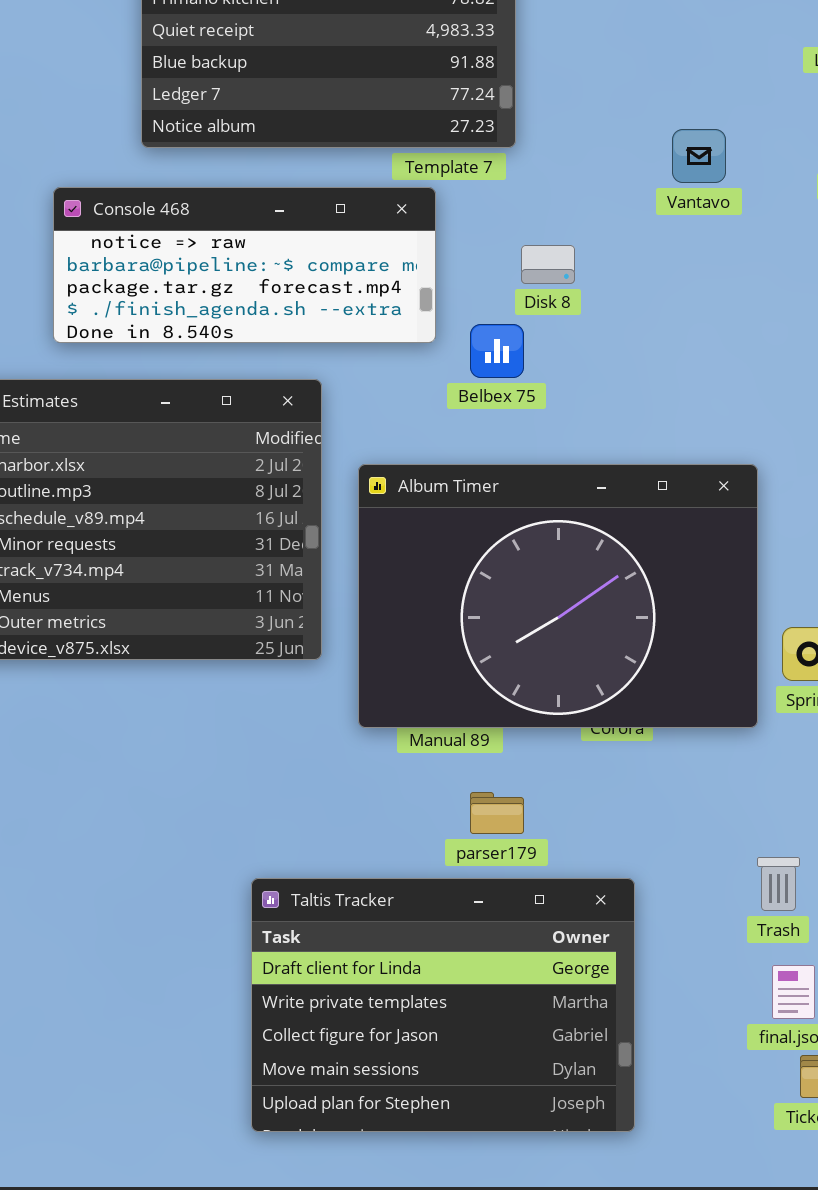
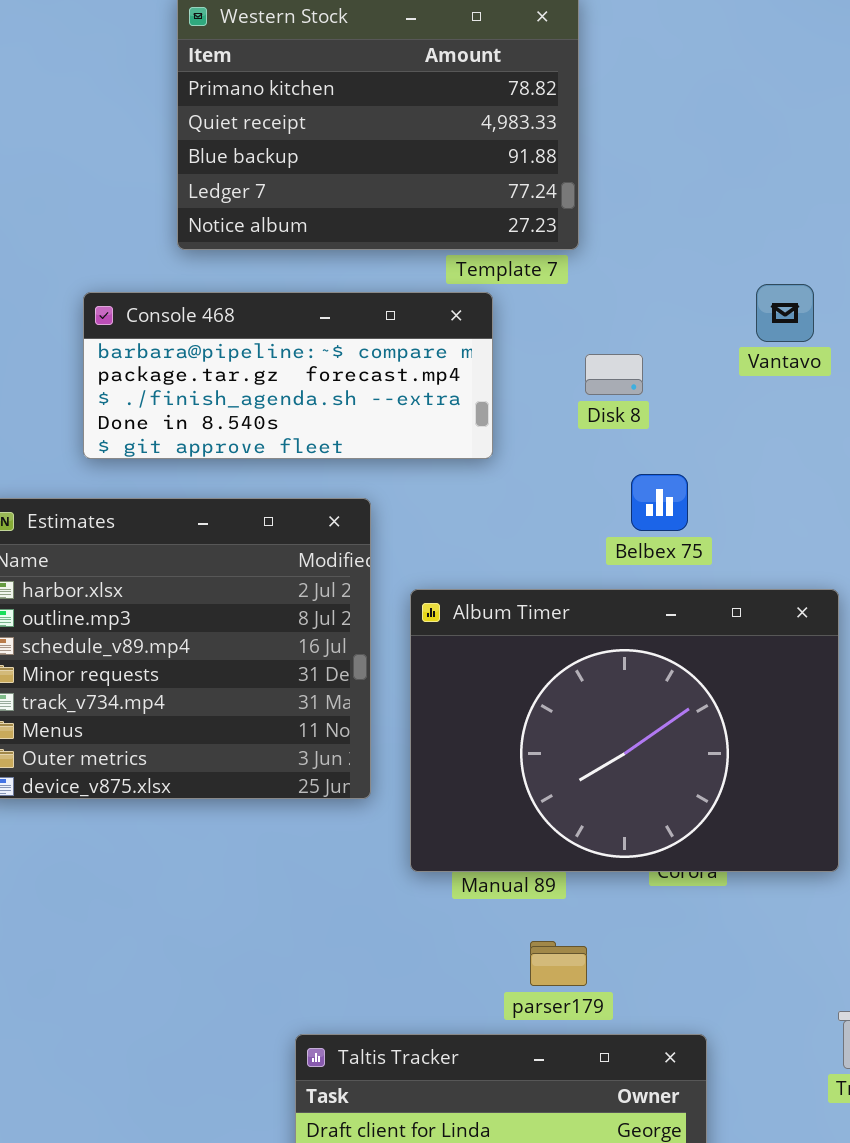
Vantavo: [672,129,726,183] -> [756,284,814,342], moved
Console 468: [53,187,436,343] -> [83,292,493,459], scrolled down 1 row
Belbex 75: [470,324,524,378] -> [631,474,688,531], moved

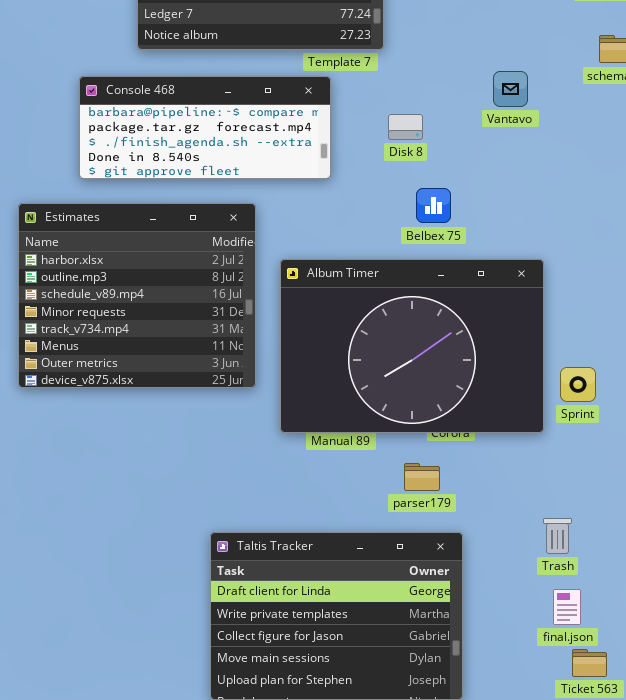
parser179: [530,941,587,986] -> [404,463,440,491], moved

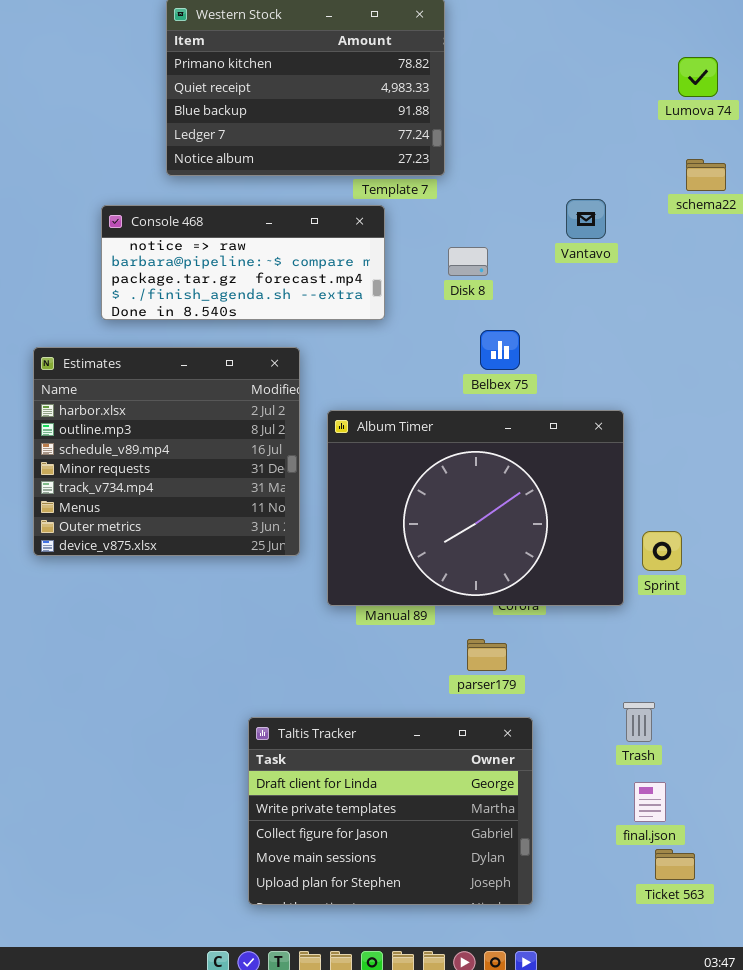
Console 468: [79,76,331,179] -> [101,205,385,320], scrolled up 1 row

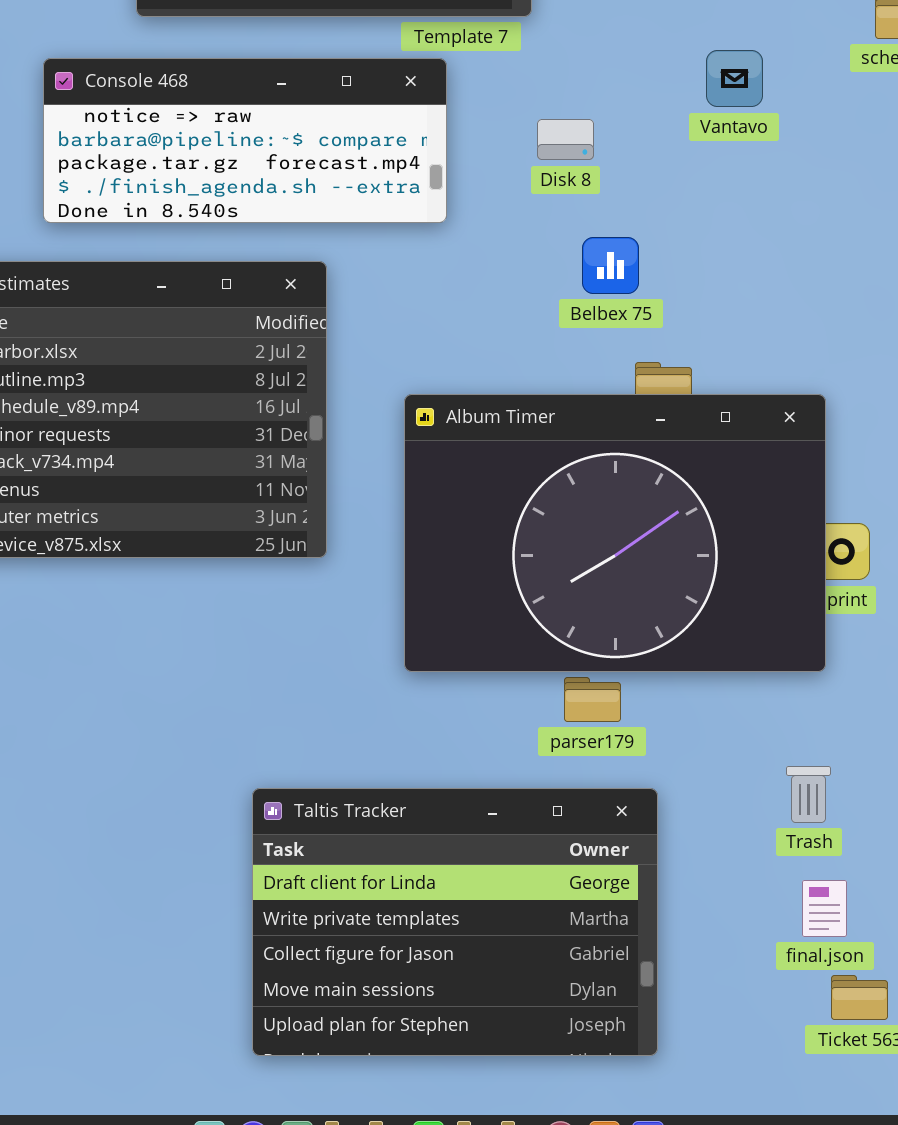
Album Timer: [327,410,624,606] -> [404,394,826,672], moved

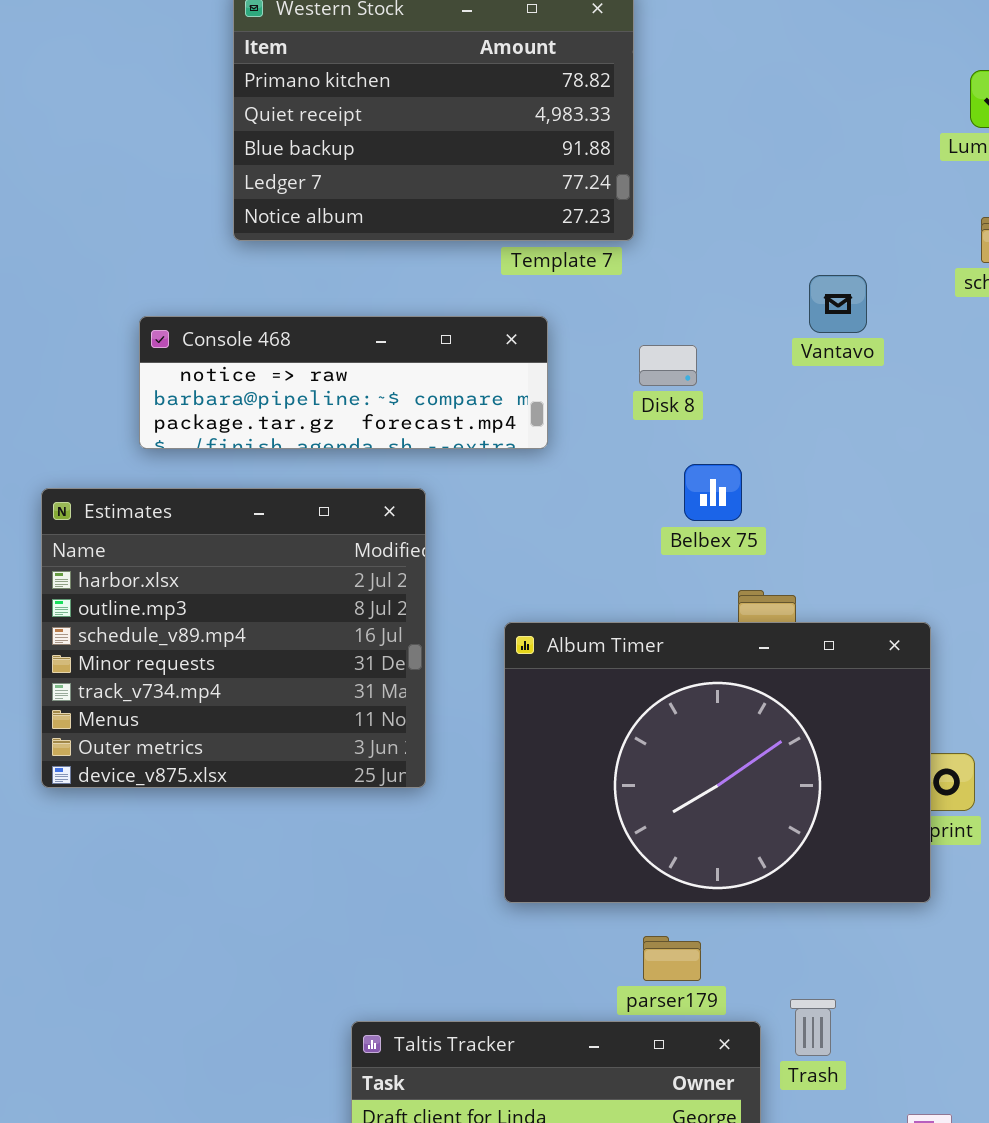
Console 468: [43,58,447,223] -> [139,316,548,449], resized
parser179: [564,677,621,722] -> [643,936,701,981], moved
Trash: [786,766,831,823] -> [790,999,836,1056], moved

